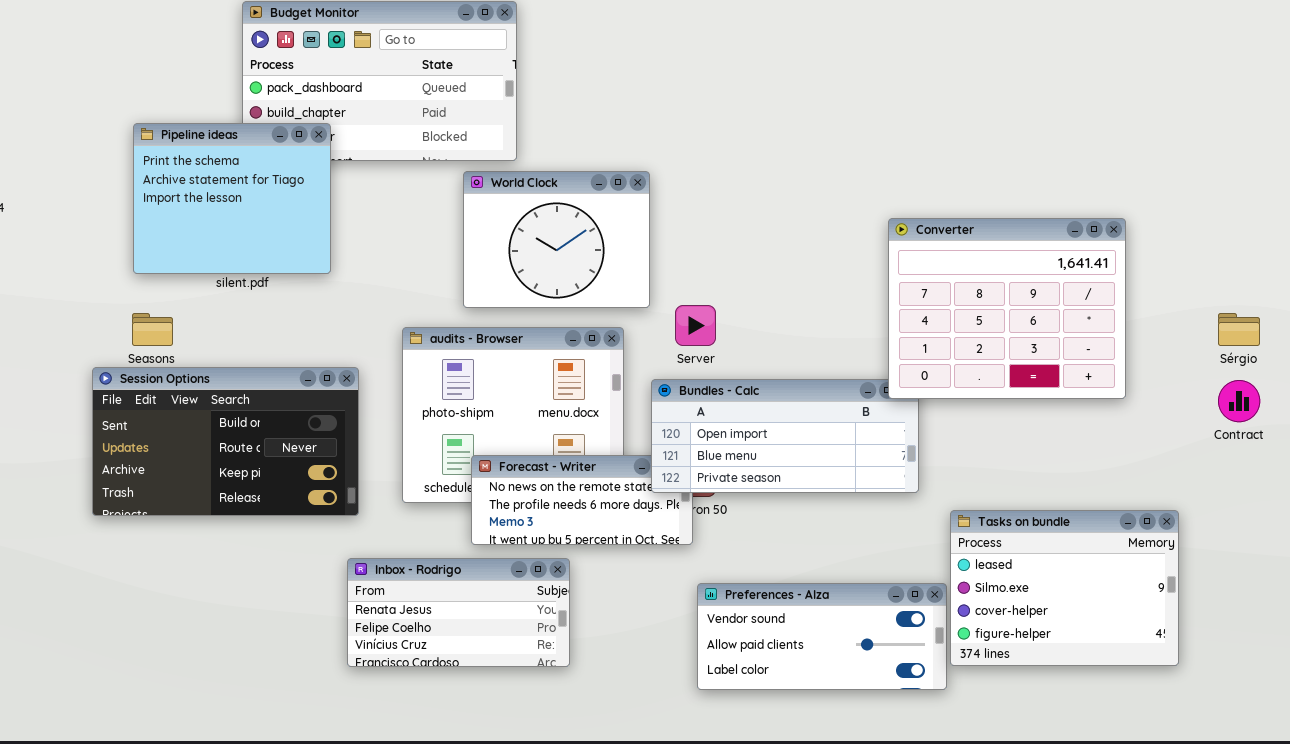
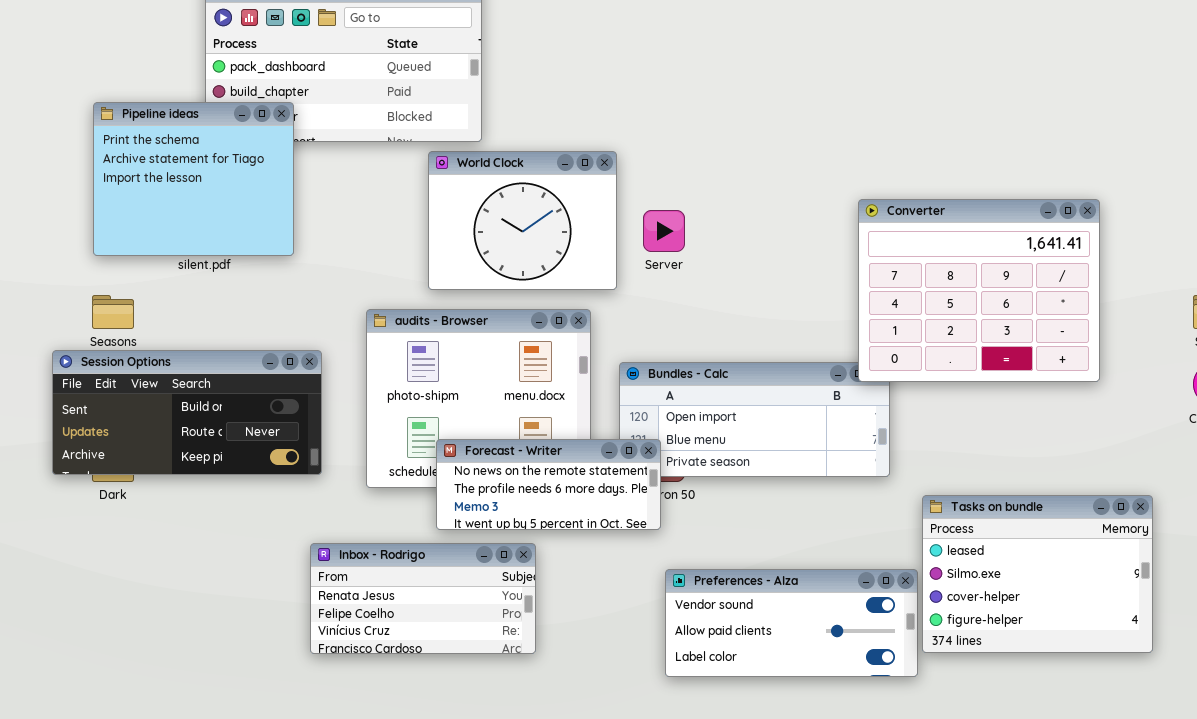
Server: [675,305,716,346] -> [643,210,685,252], moved
Session Options: [92,367,359,516] -> [52,350,322,475], resized
Forecast - Writer: [471,455,693,545] -> [436,439,661,530], raised

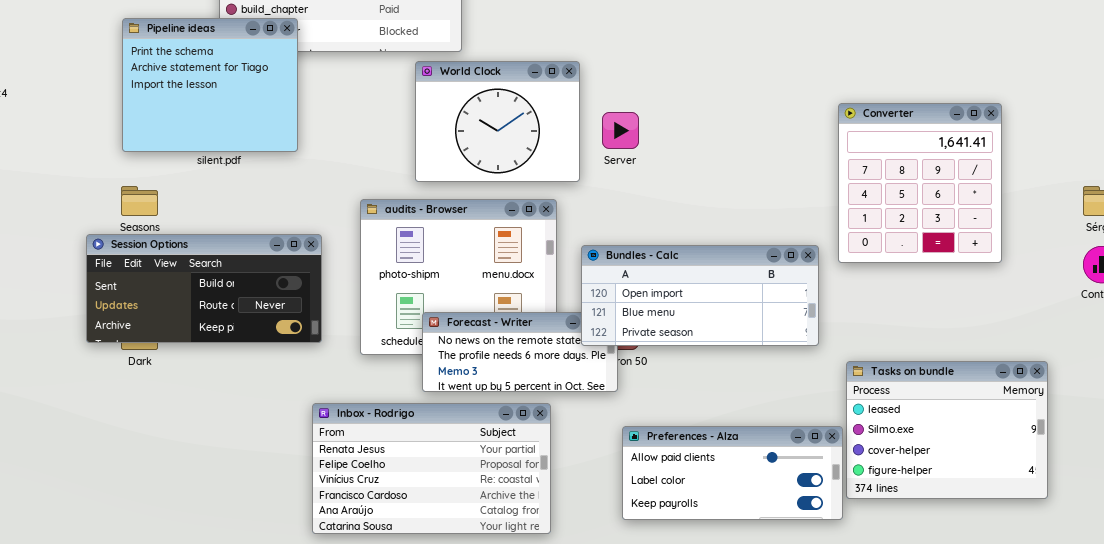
Converter: [858,199,1100,382] -> [838,103,1002,263], resized
Bundles - Calc: [619,362,890,477] -> [581,245,819,346], raised
Inbox - Rodrigo: [310,543,536,654] -> [312,403,551,534], resized
Preferences - Alza: [665,569,918,677] -> [622,426,843,520], scrolled down 1 row

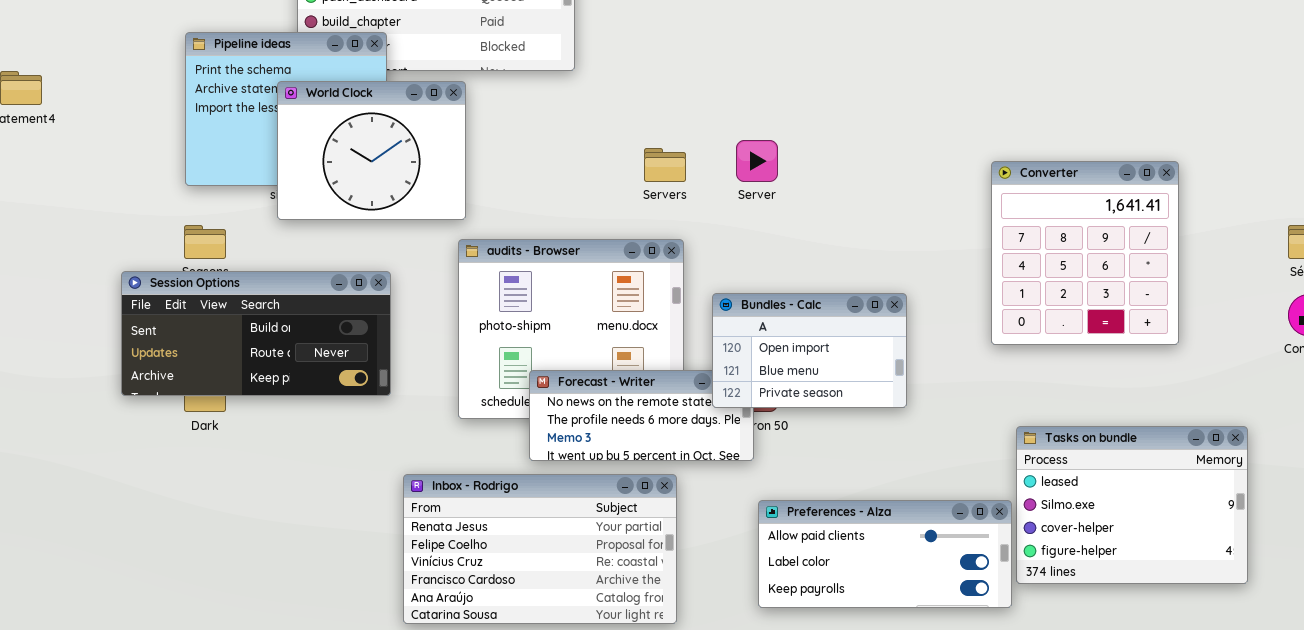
World Clock: [415,61,580,182] -> [277,81,466,220], moved
Converter: [838,103,1002,263] -> [991,161,1179,345], moved
Session Options: [86,234,322,343] -> [121,271,391,396], moved
Bundles - Calc: [581,245,819,346] -> [712,293,907,408], resized

